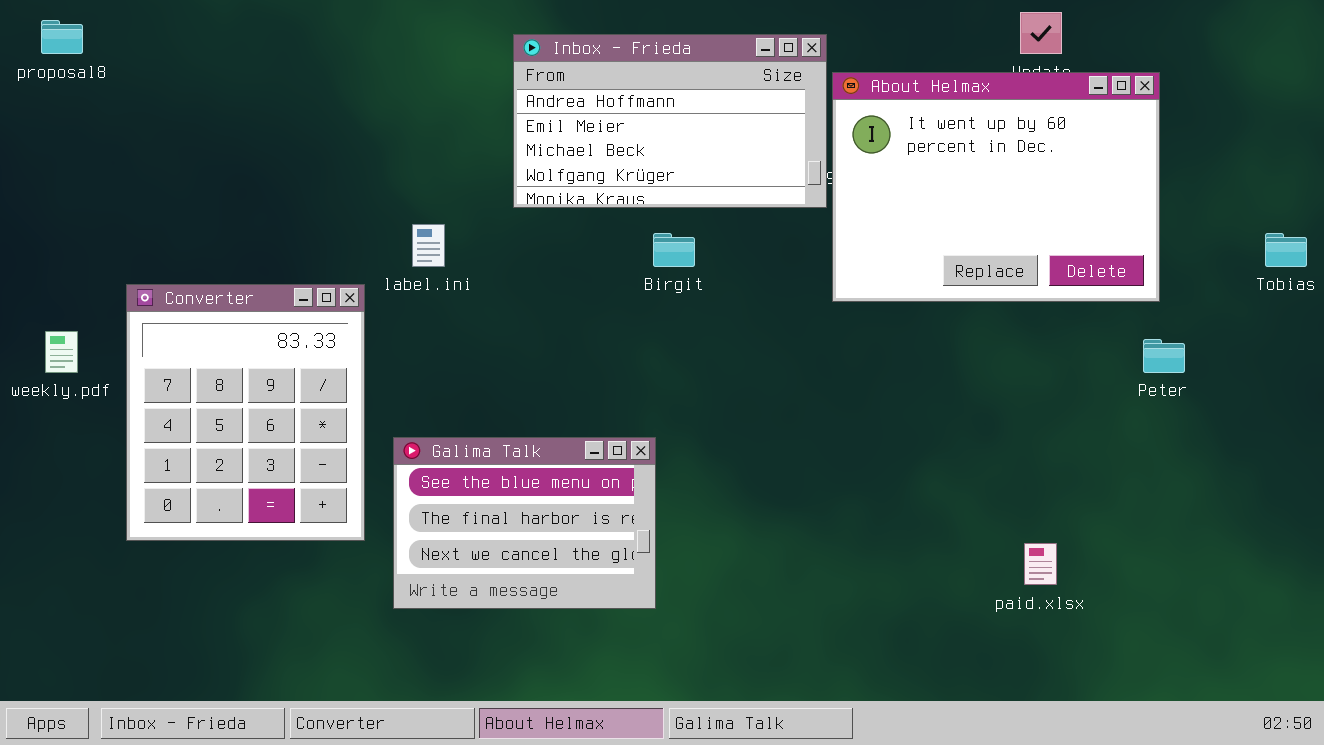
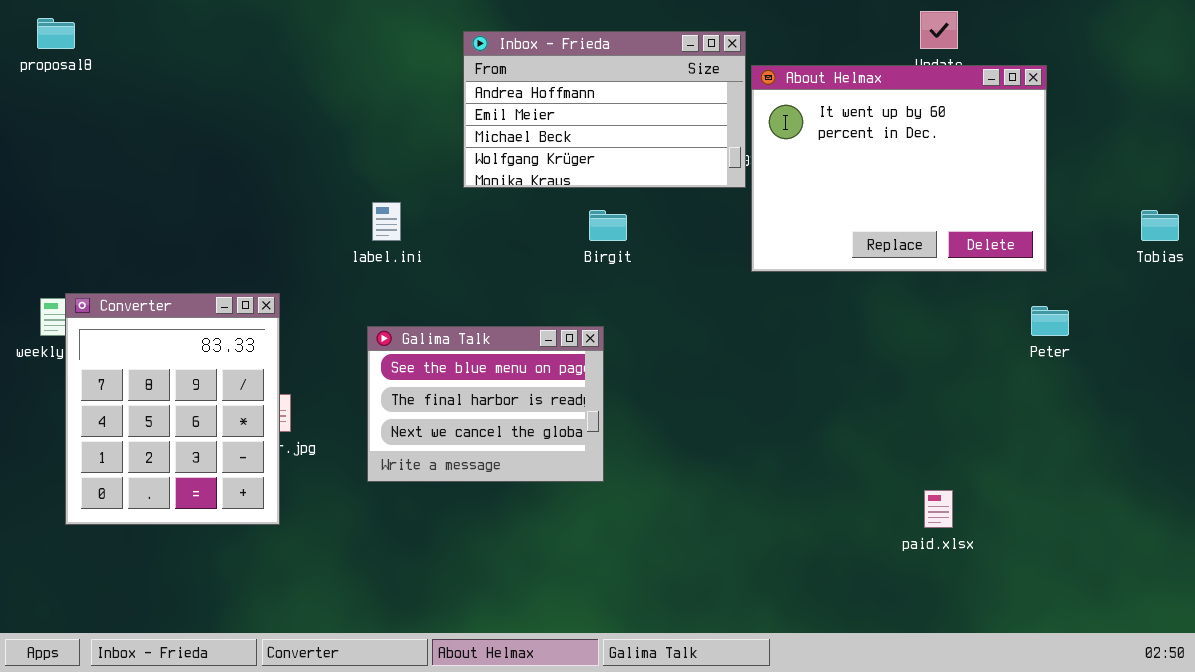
Converter: [126,284,365,541] -> [65,293,280,525], moved
Galima Talk: [393,437,656,609] -> [367,326,604,482], moved

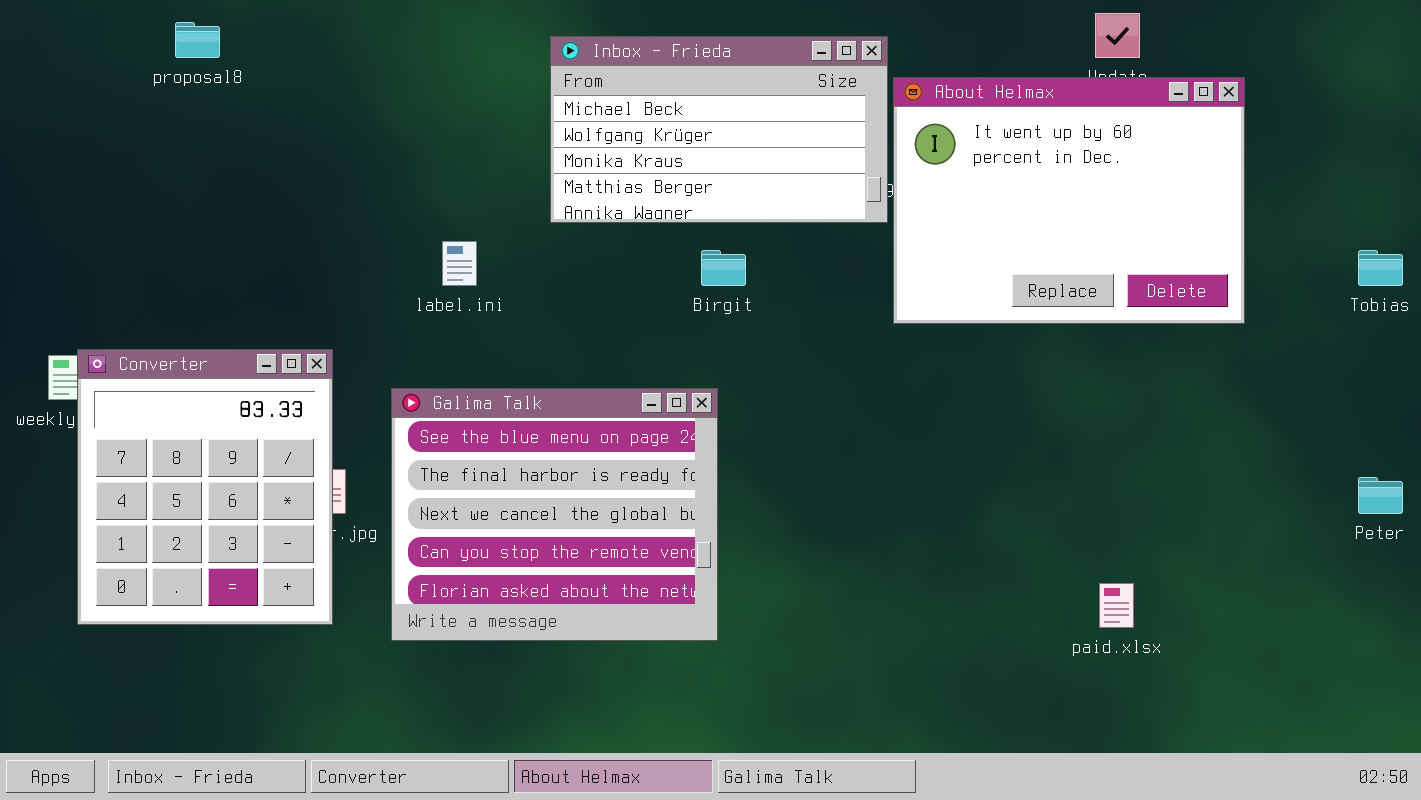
proposal8: [37,18,75,49] -> [175,22,220,58], moved
Inbox - Frieda: [463,31,746,188] -> [550,36,888,223], scrolled down 2 rows
Peter: [1031,306,1069,336] -> [1358,477,1403,514], moved
Galima Talk: [367,326,604,482] -> [391,388,718,641], resized

